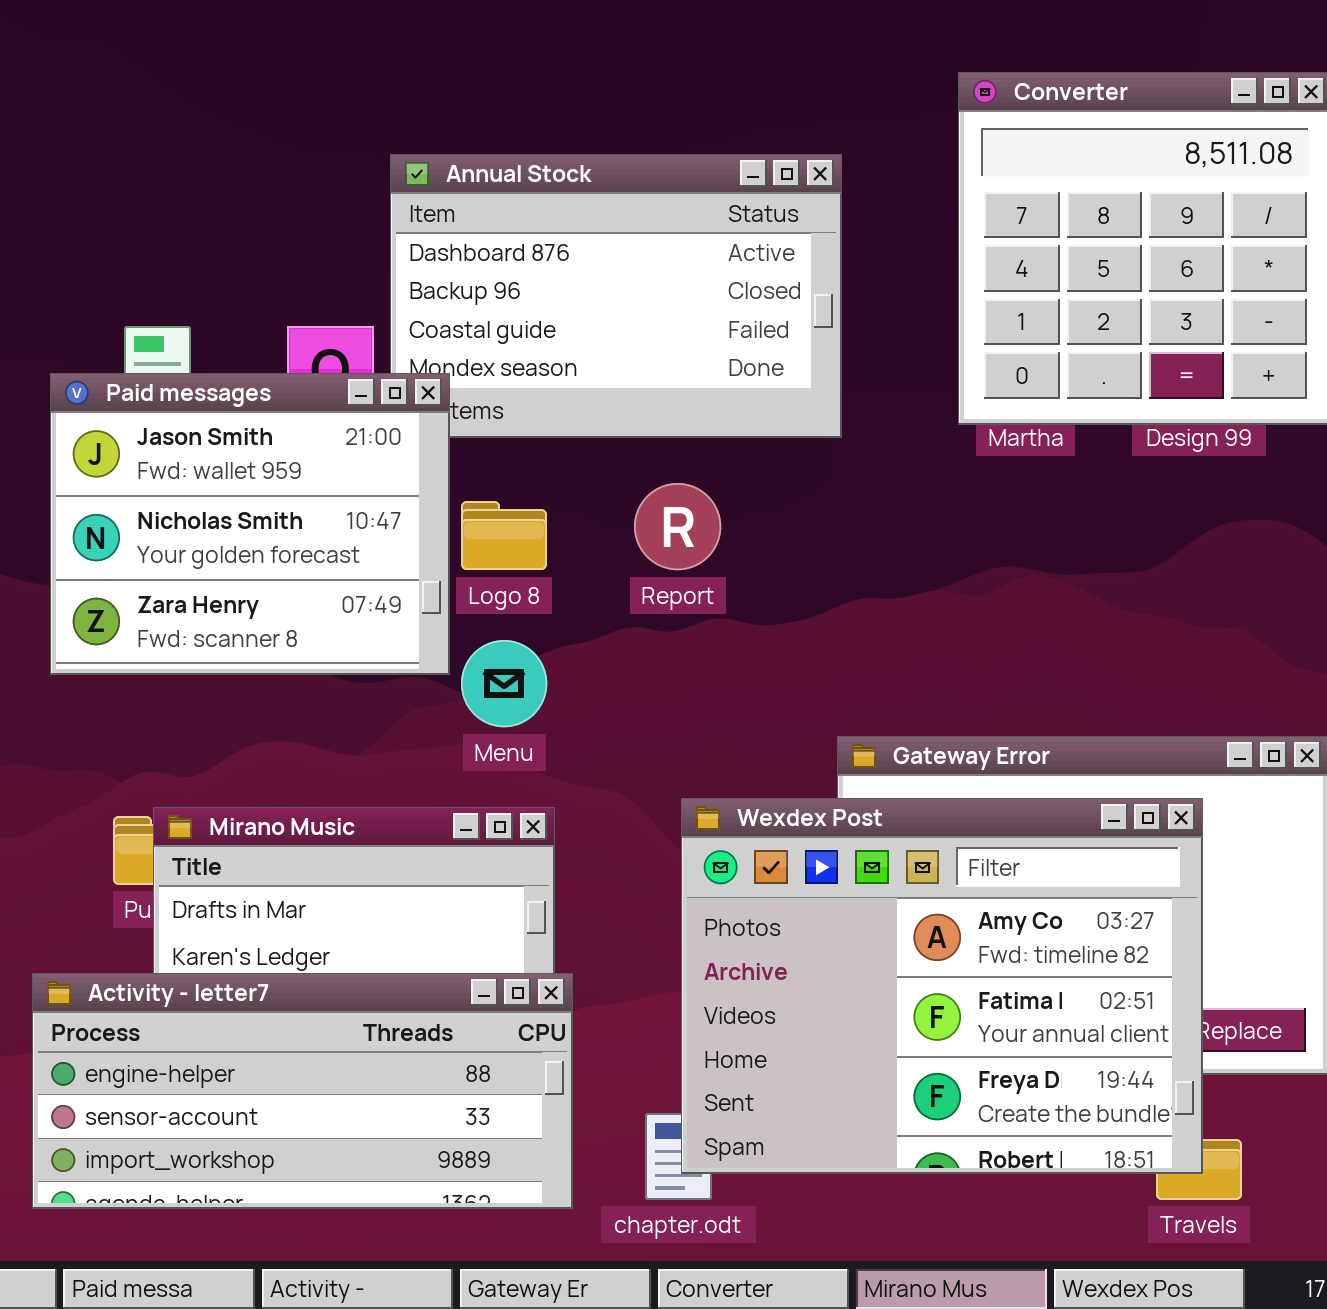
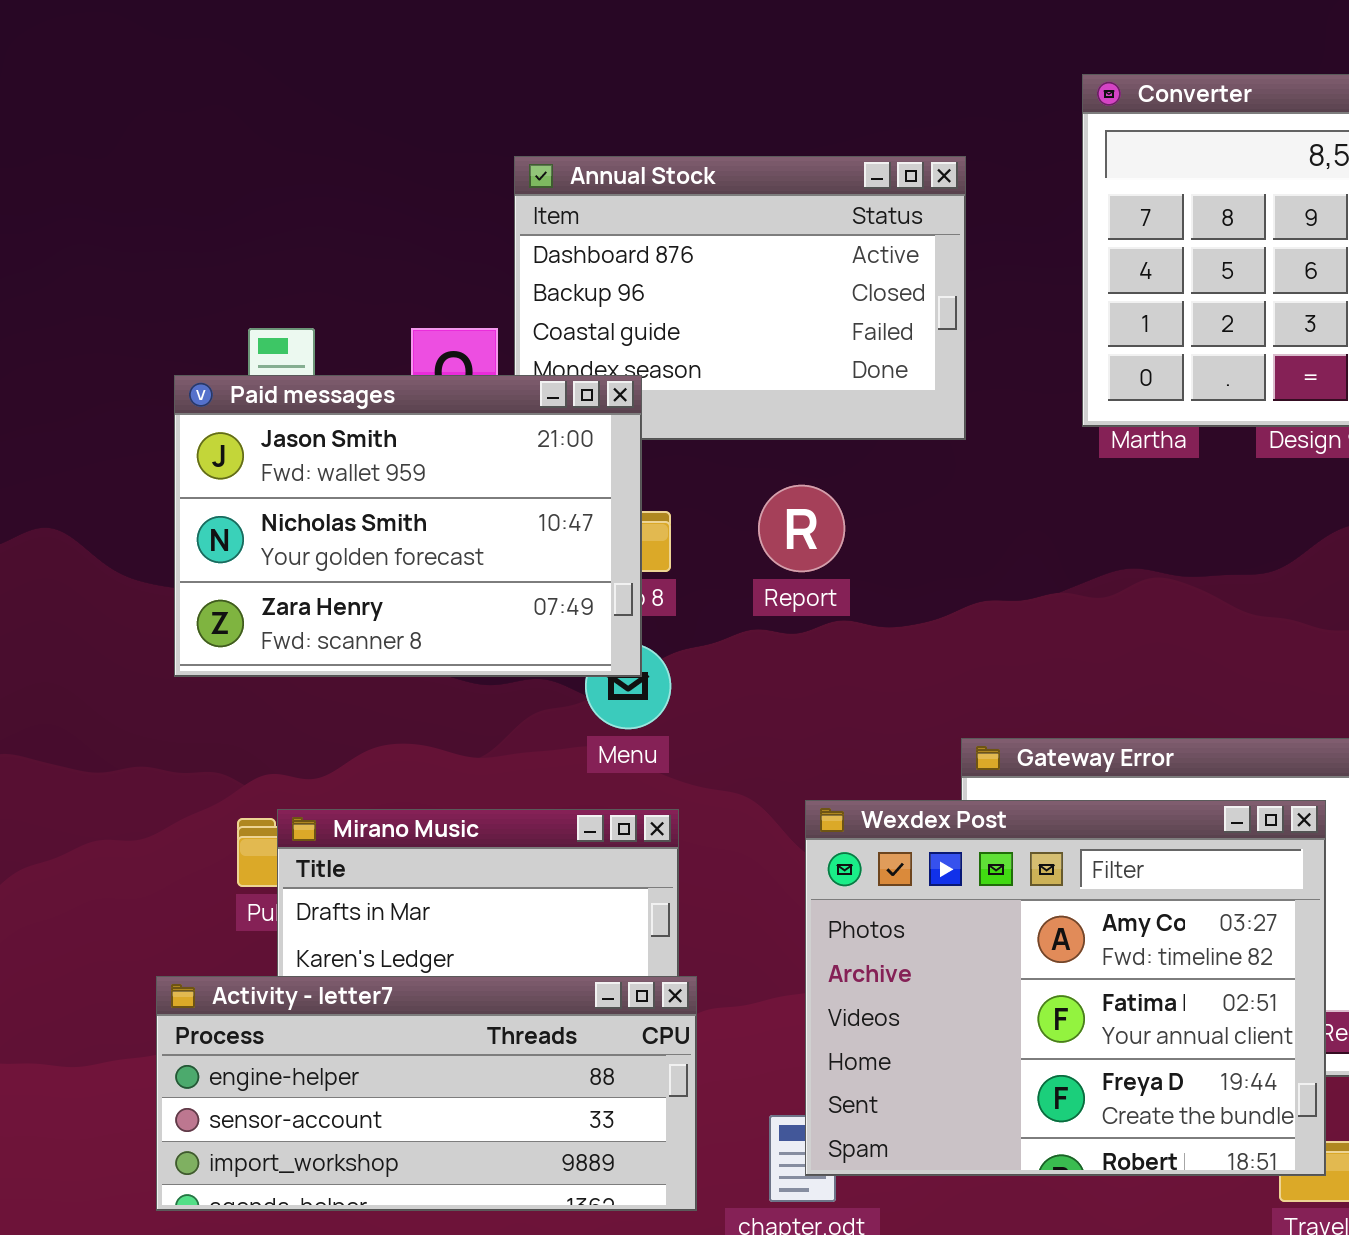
Paid messages: [50,373,450,675] -> [174,375,642,677], resized

